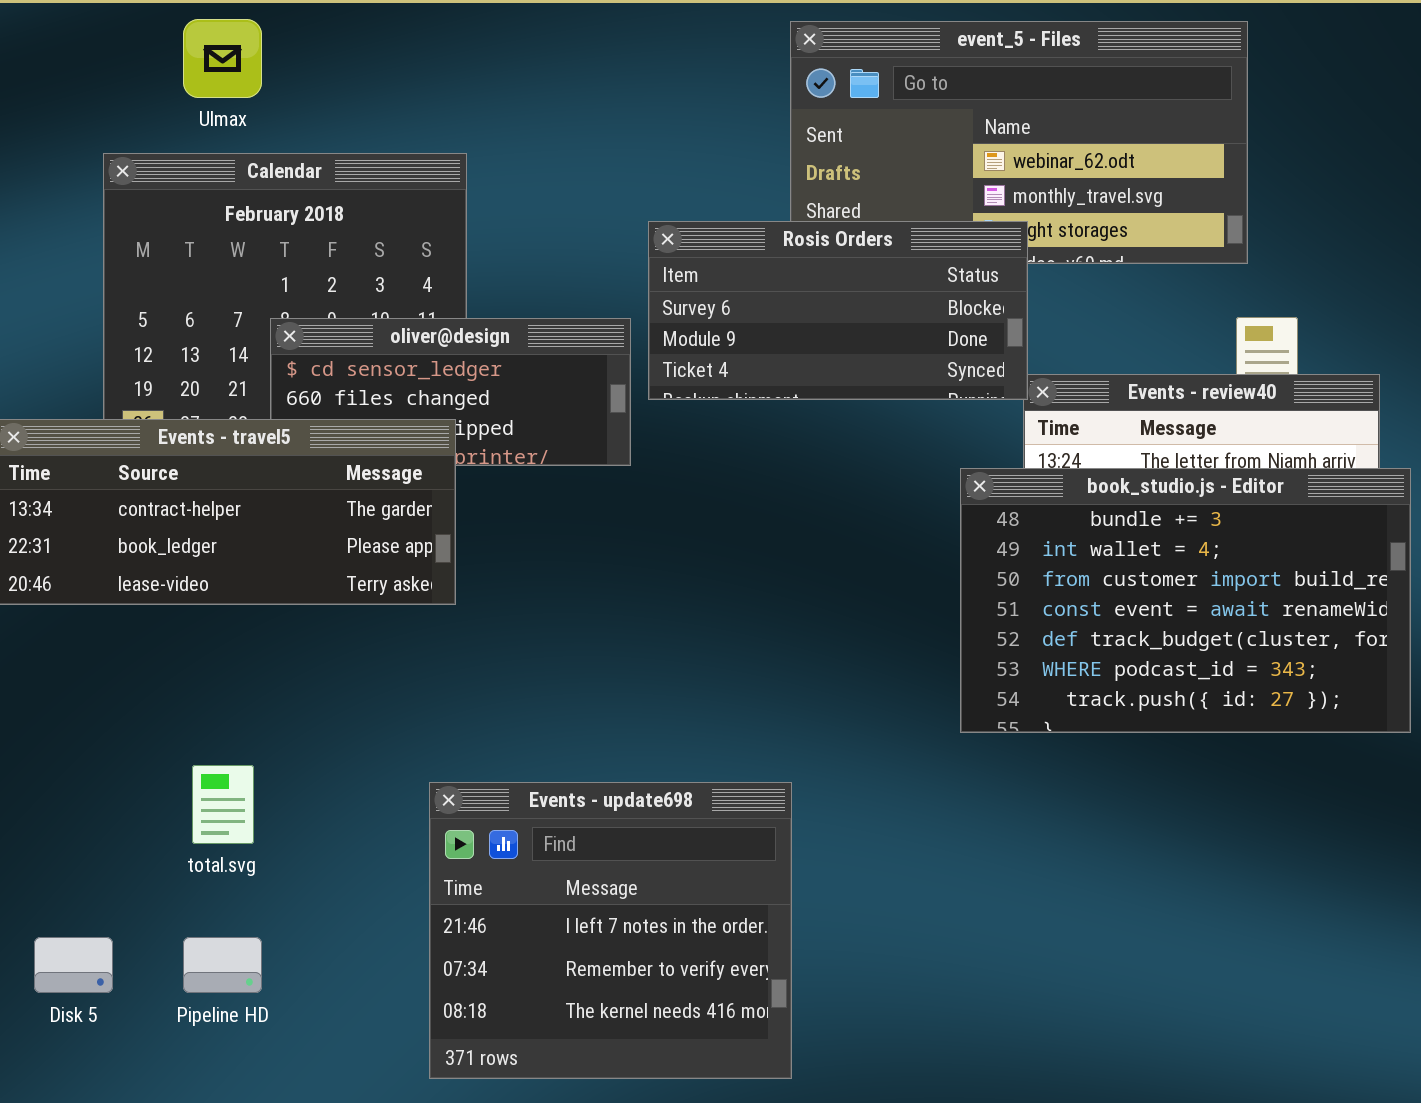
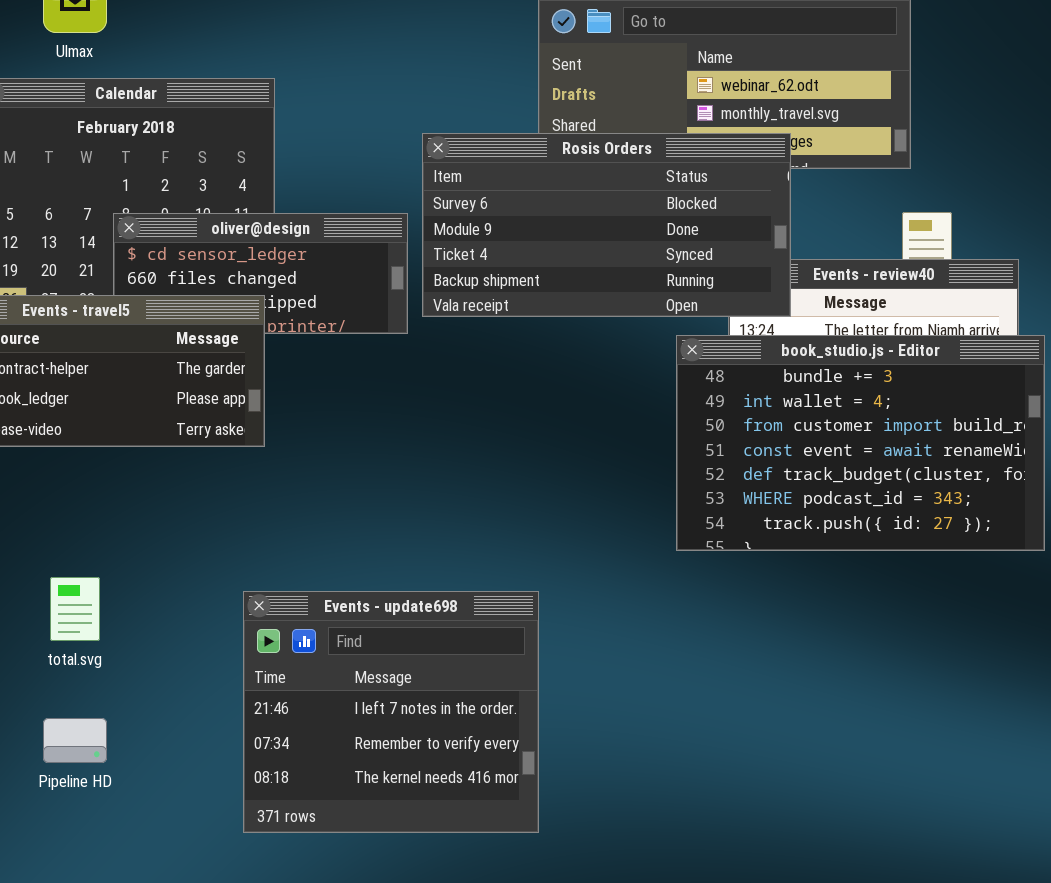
Rosis Orders: [648,221,1028,400] -> [422,133,791,317], resized

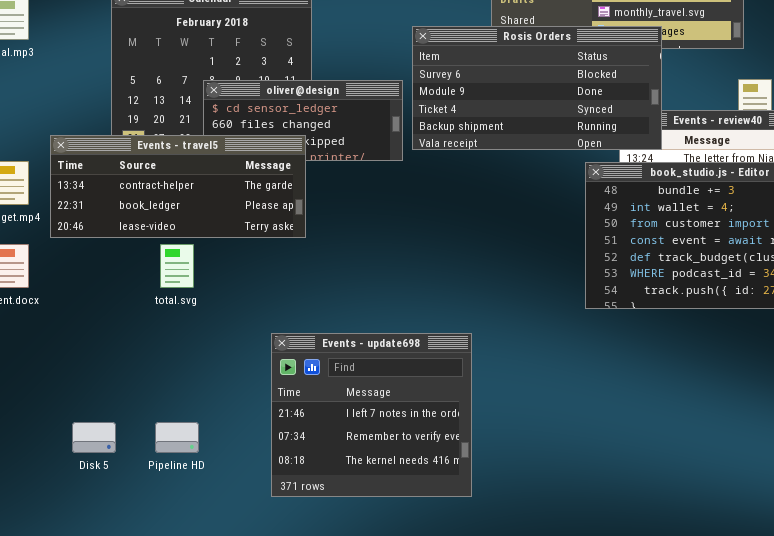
total.svg: [50,577,100,641] -> [160,244,194,288], moved
Events - update698: [243,591,539,833] -> [271,333,472,497], moved

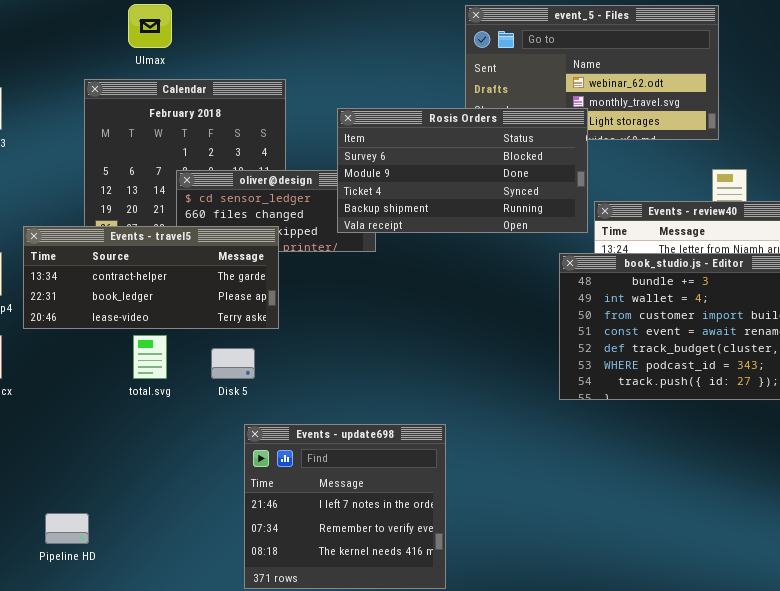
Rosis Orders: [412,26,662,150] -> [337,108,588,233], moved
Disk 5: [72,422,116,453] -> [211,348,255,379], moved
Pipeline HD: [155,422,199,453] -> [45,513,89,544], moved

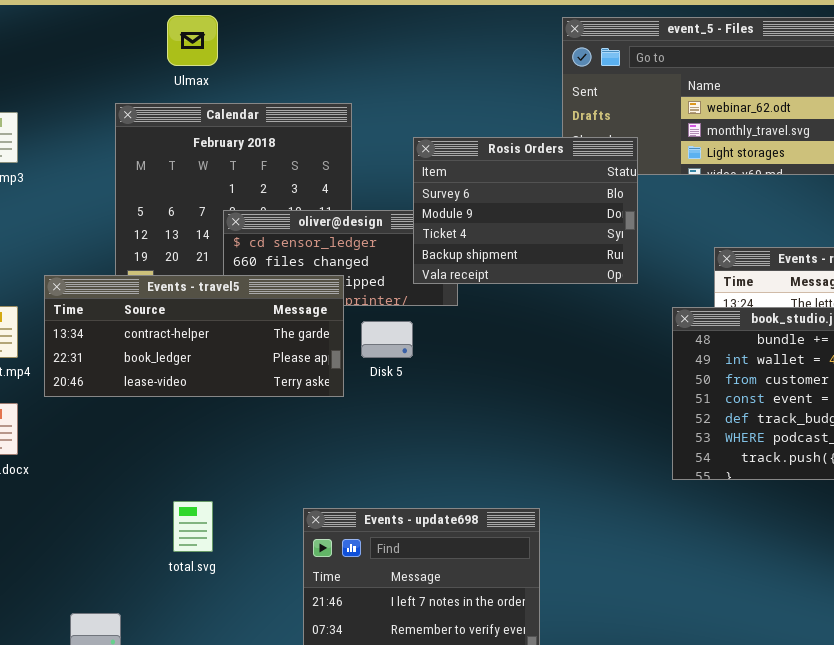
Rosis Orders: [337,108,588,233] -> [413,137,638,284], resized
total.svg: [133,335,167,379] -> [173,501,213,552], moved
Disk 5: [211,348,255,379] -> [361,321,413,358], moved

